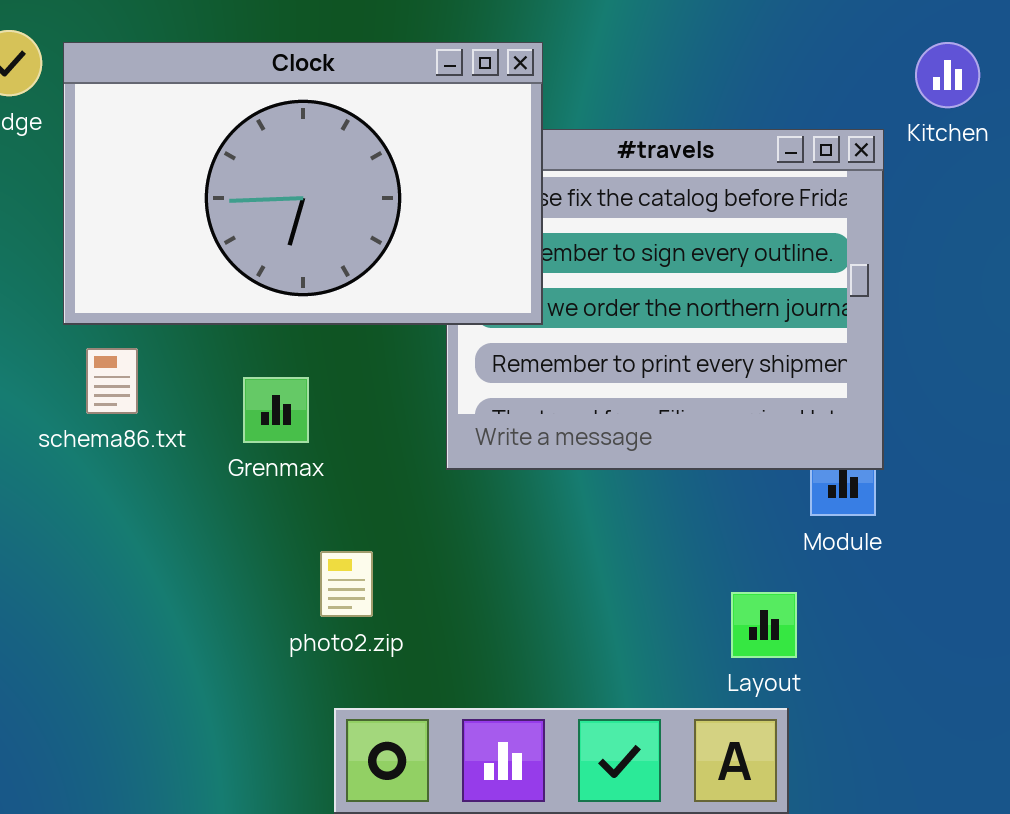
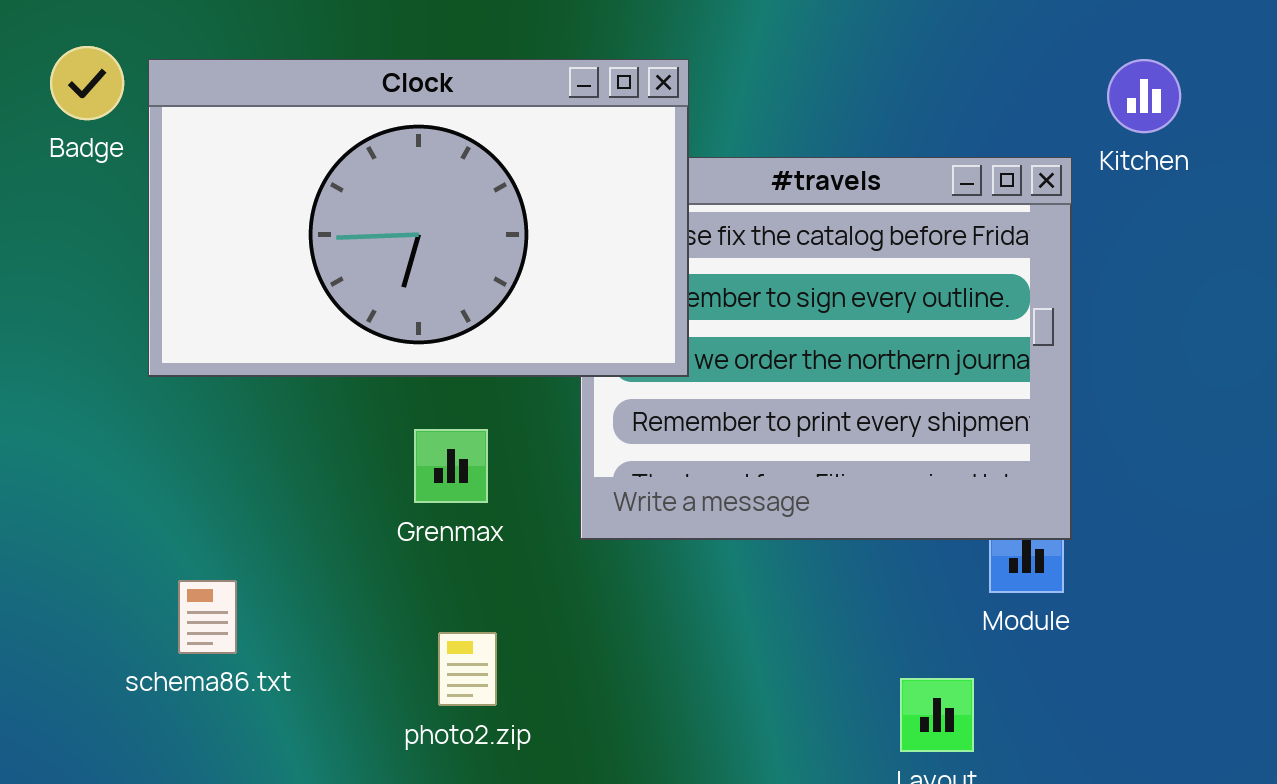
schema86.txt: [86,348,138,414] -> [178,580,237,654], moved
Grenmax: [243,377,309,443] -> [414,429,488,503], moved

